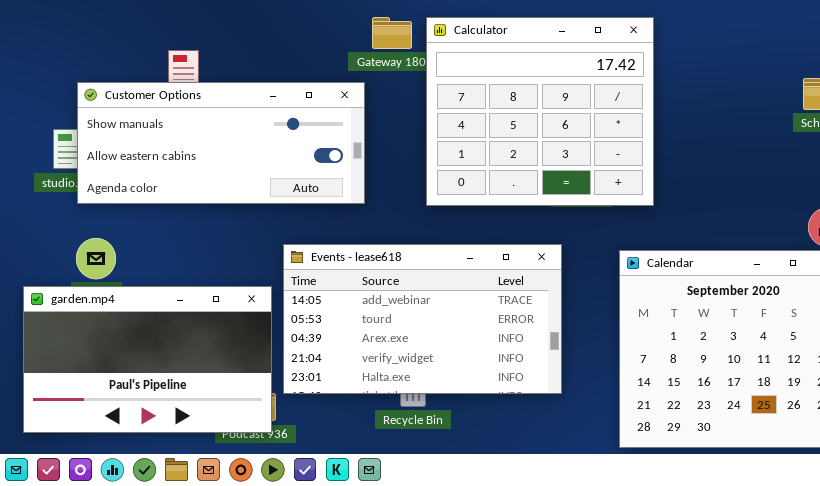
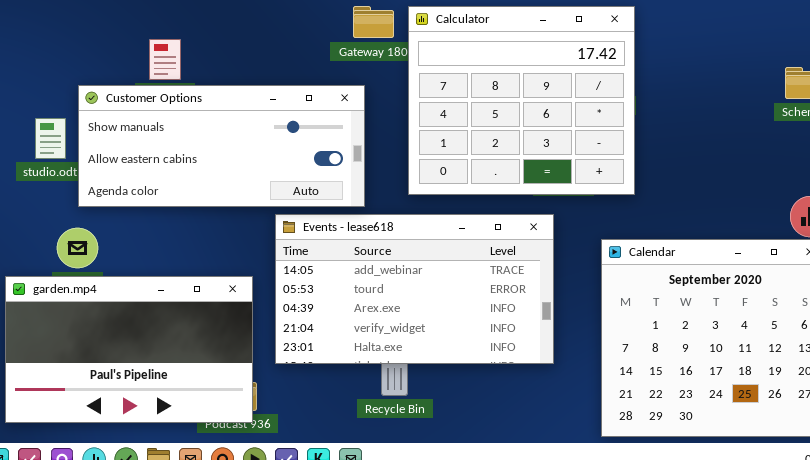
Customer Options: [77,82,365,204] -> [78,85,365,207], moved
Events - lease618: [283,244,562,394] -> [275,214,554,364], moved

